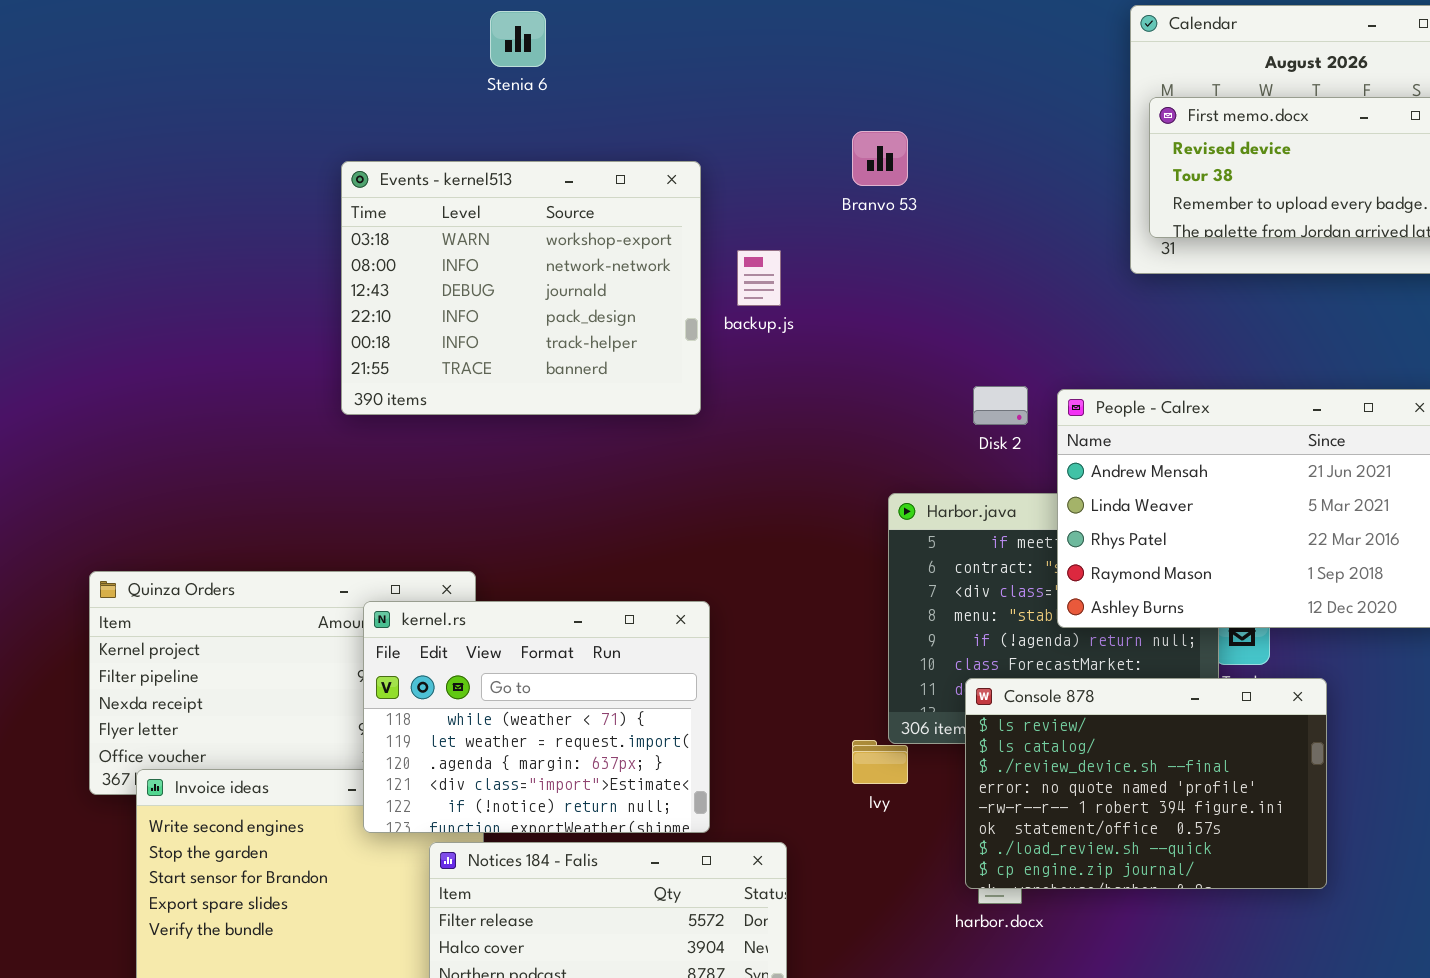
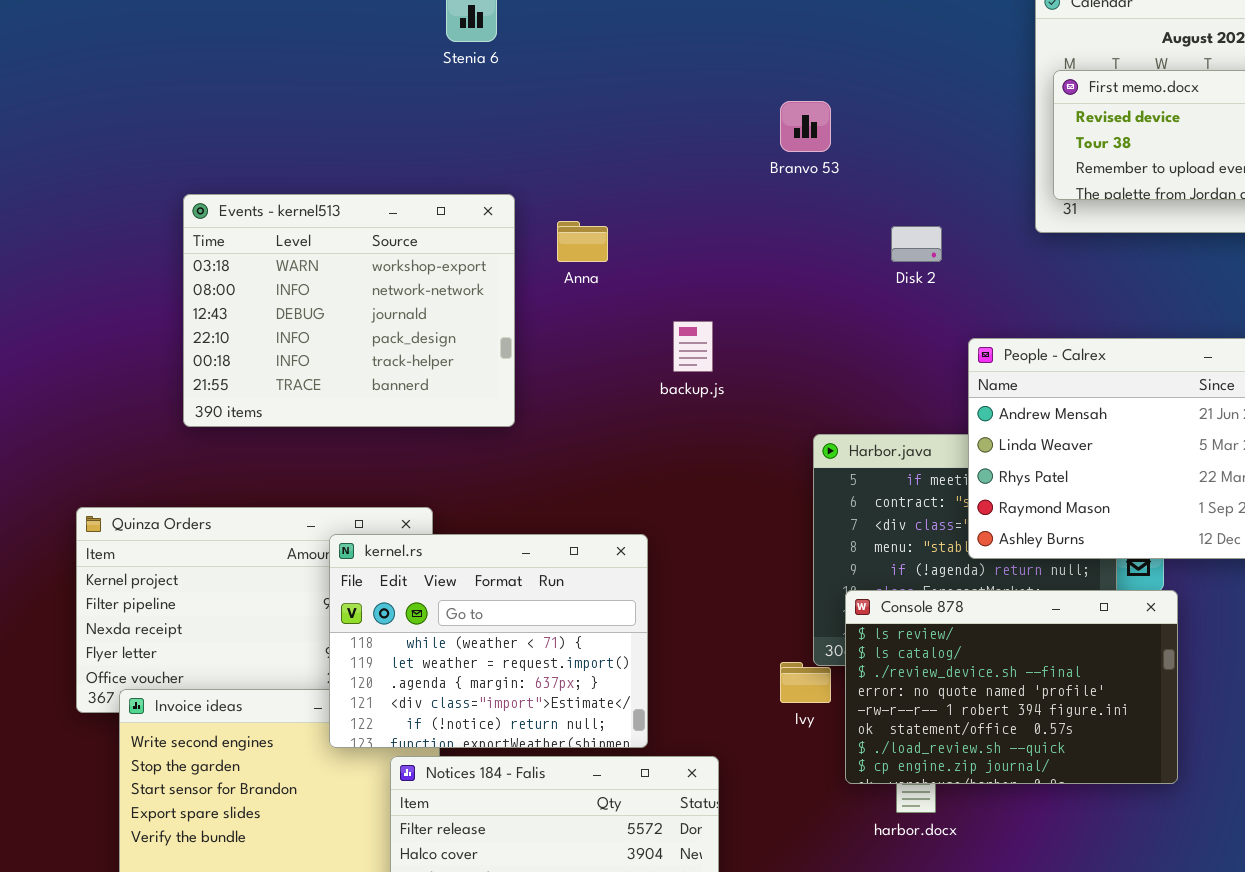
Events - kernel513: [341,161,701,415] -> [183,194,515,427], moved
backup.js: [737,250,781,306] -> [673,321,713,372], moved
Disk 2: [973,386,1028,425] -> [891,226,942,262], moved
Console 878: [965,678,1327,889] -> [845,590,1178,784], moved

